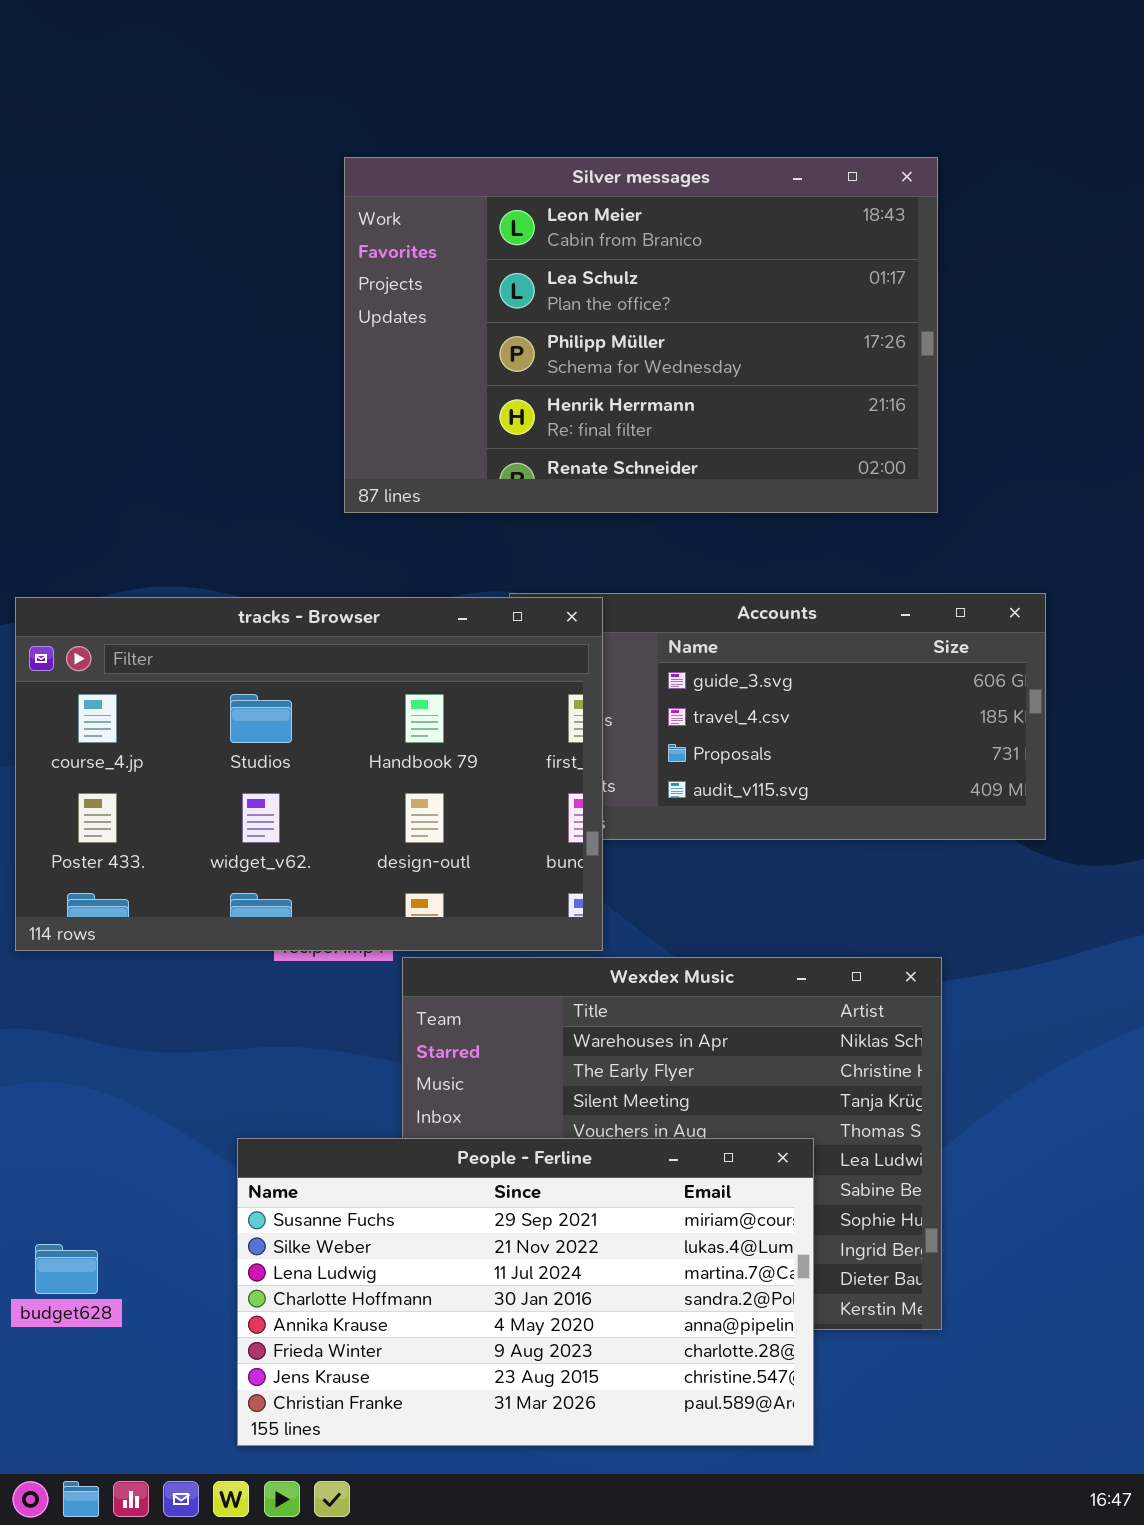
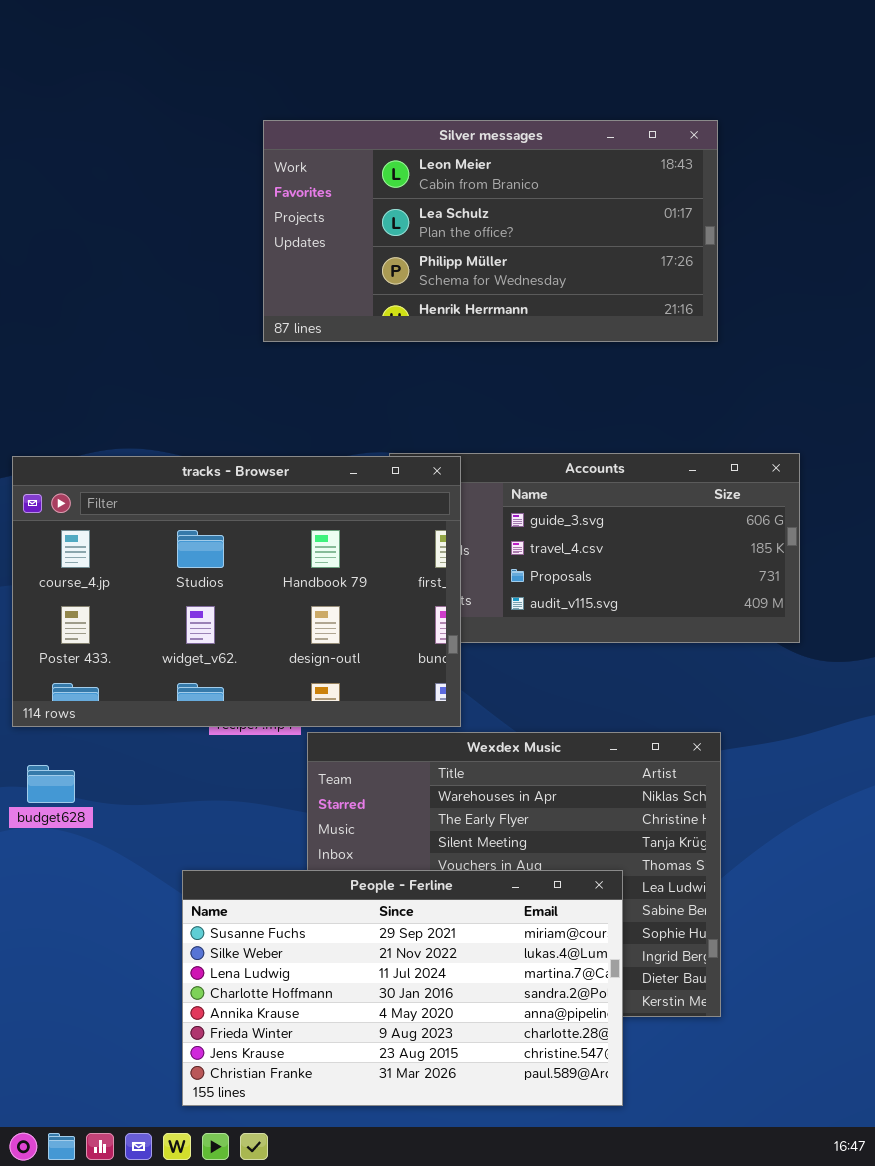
Silver messages: [344,157,938,513] -> [263,120,718,342], resized
budget628: [35,1244,98,1294] -> [27,765,75,803], moved

